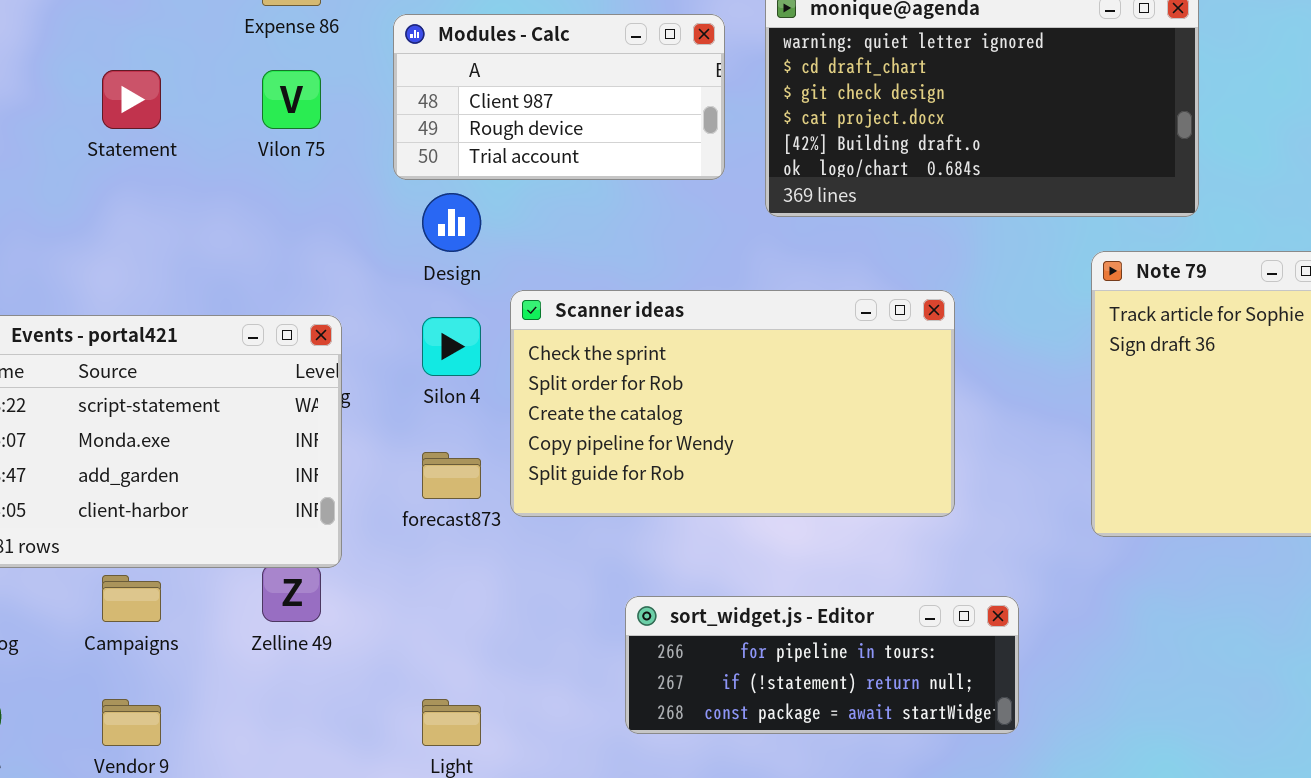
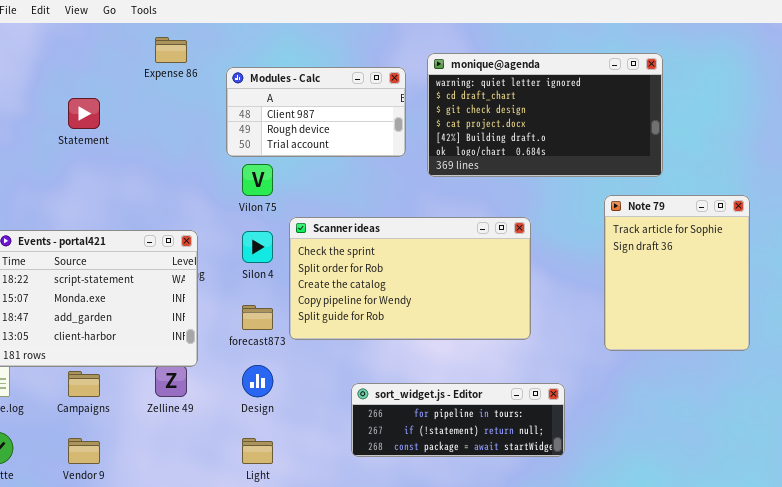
Vilon 75: [262,70,321,129] -> [242,164,273,196], moved
Design: [422,193,481,252] -> [242,365,273,397], moved

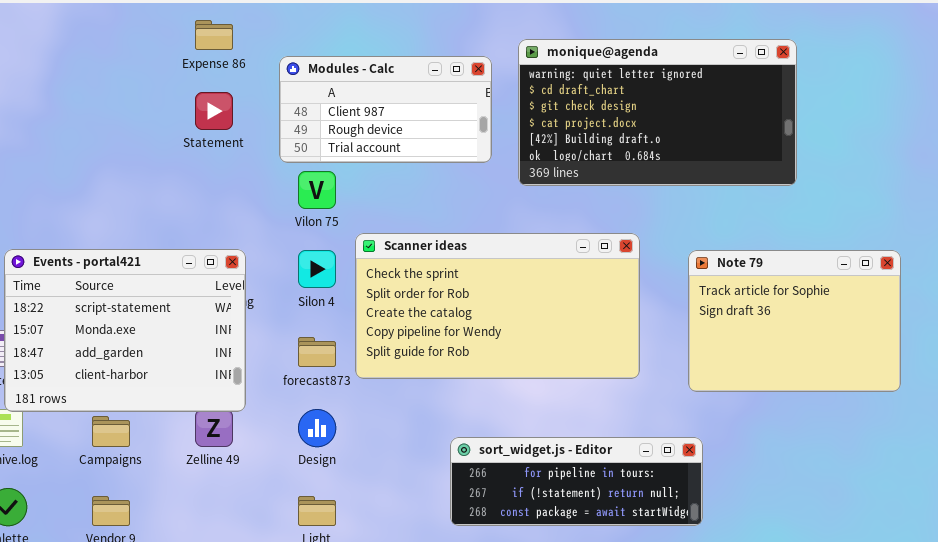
Statement: [68,98,100,129] -> [195,92,233,130], moved
Note 79: [604,195,750,351] -> [688,250,901,392], resized
sort_widget.js - Editor: [351,383,565,457] -> [450,437,703,526], moved

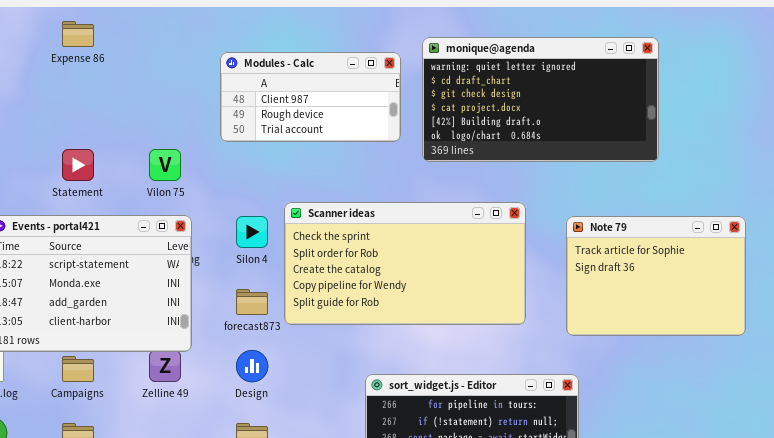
Expense 86: [195,20,233,50] -> [62,21,94,47], moved
Statement: [195,92,233,130] -> [62,149,94,181], moved
Vilon 75: [298,171,336,209] -> [149,149,181,181], moved

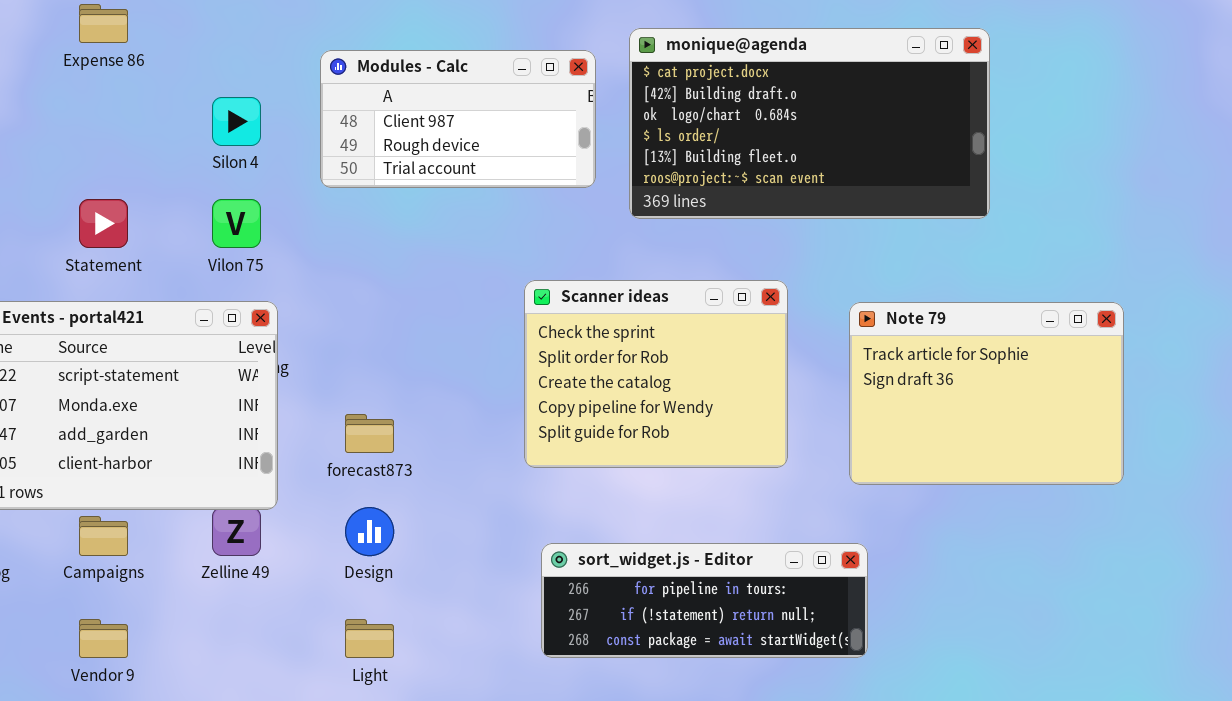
monique@agenda: [422,37,659,162] -> [629,28,990,219], scrolled down 3 rows
Scanner ideas: [284,202,526,325] -> [524,280,788,468], resized
Silon 4: [236,216,268,248] -> [212,97,261,146], moved

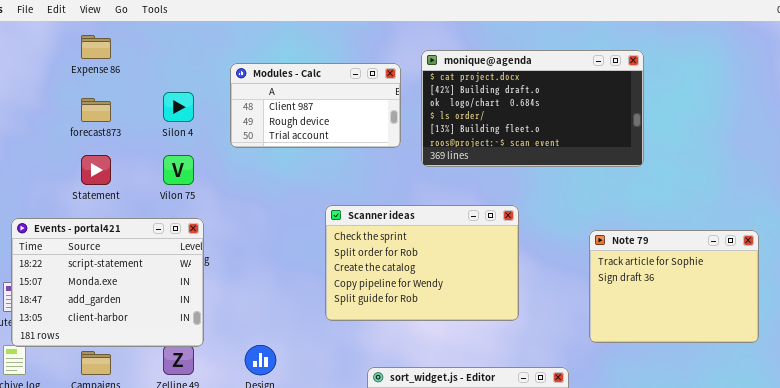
Scanner ideas: [524,280,788,468] -> [325,205,519,321], resized
Note 79: [849,302,1124,485] -> [589,230,759,343], moved
forecast873: [345,414,394,453] -> [81,98,111,122], moved

